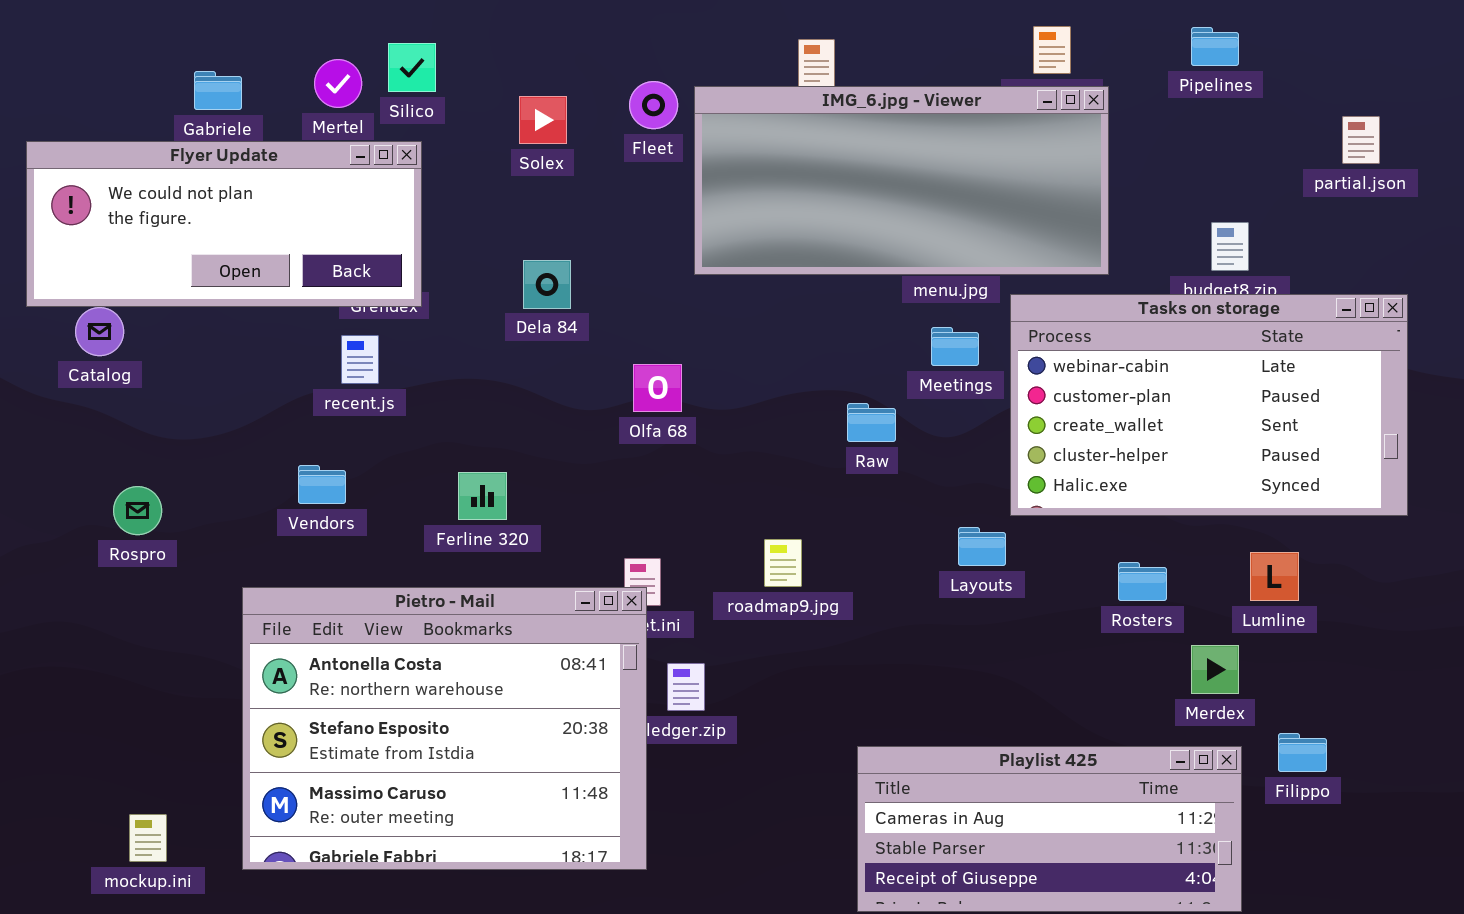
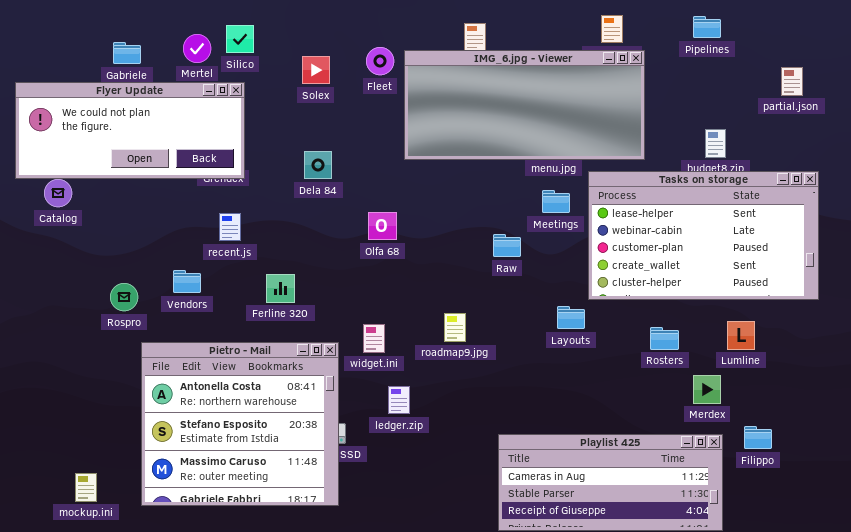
Tasks on storage: [1010,294,1408,516] -> [588,171,819,300], scrolled up 1 row
recent.js: [341,335,379,384] -> [219,213,241,241], moved
Rospro: [113,486,162,535] -> [110,283,138,311], moved
Pietro - Mail: [242,587,647,870] -> [141,342,339,506], resized

